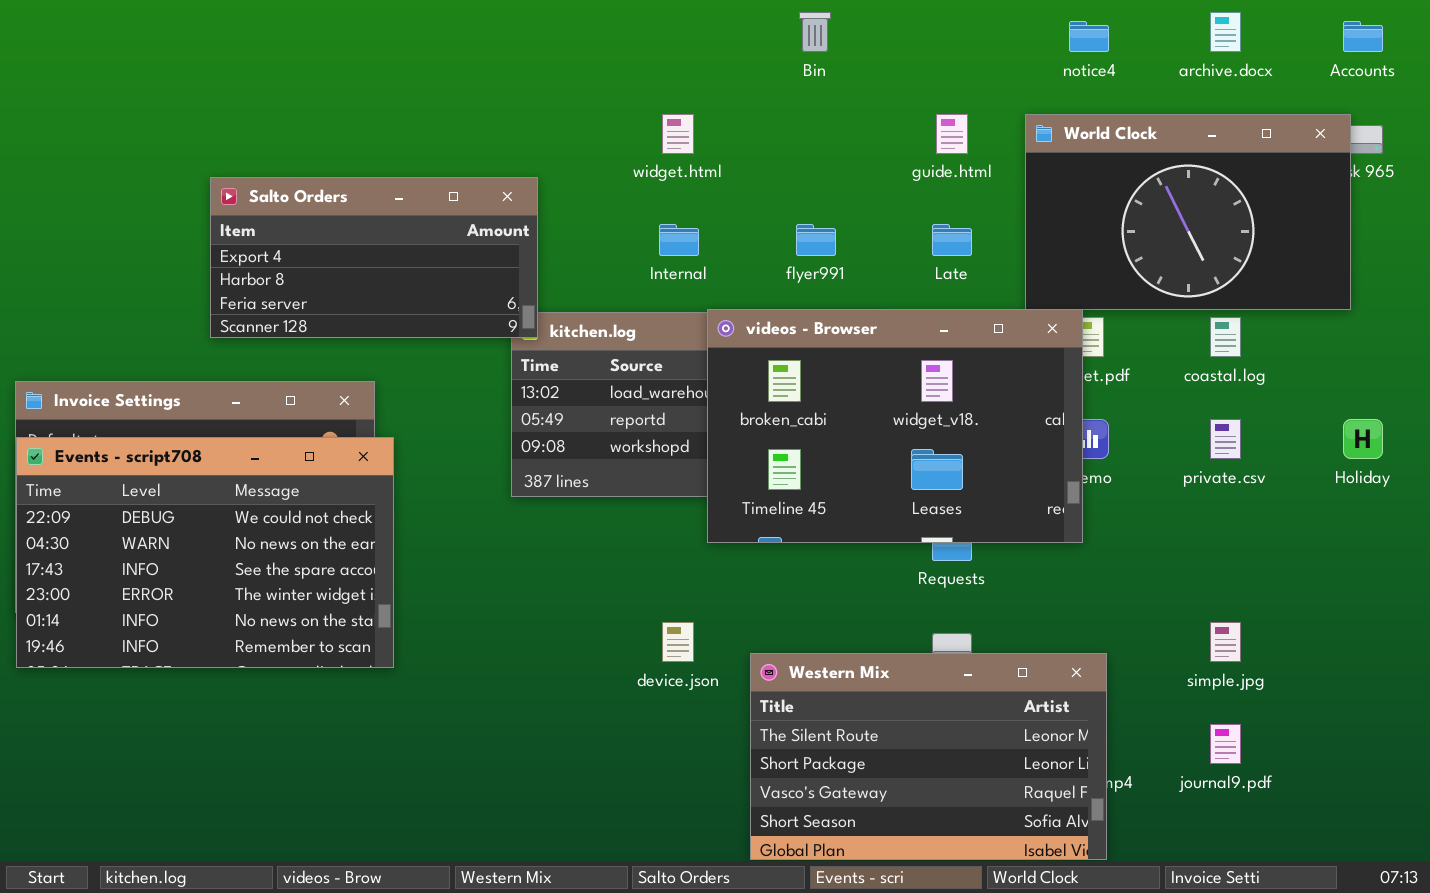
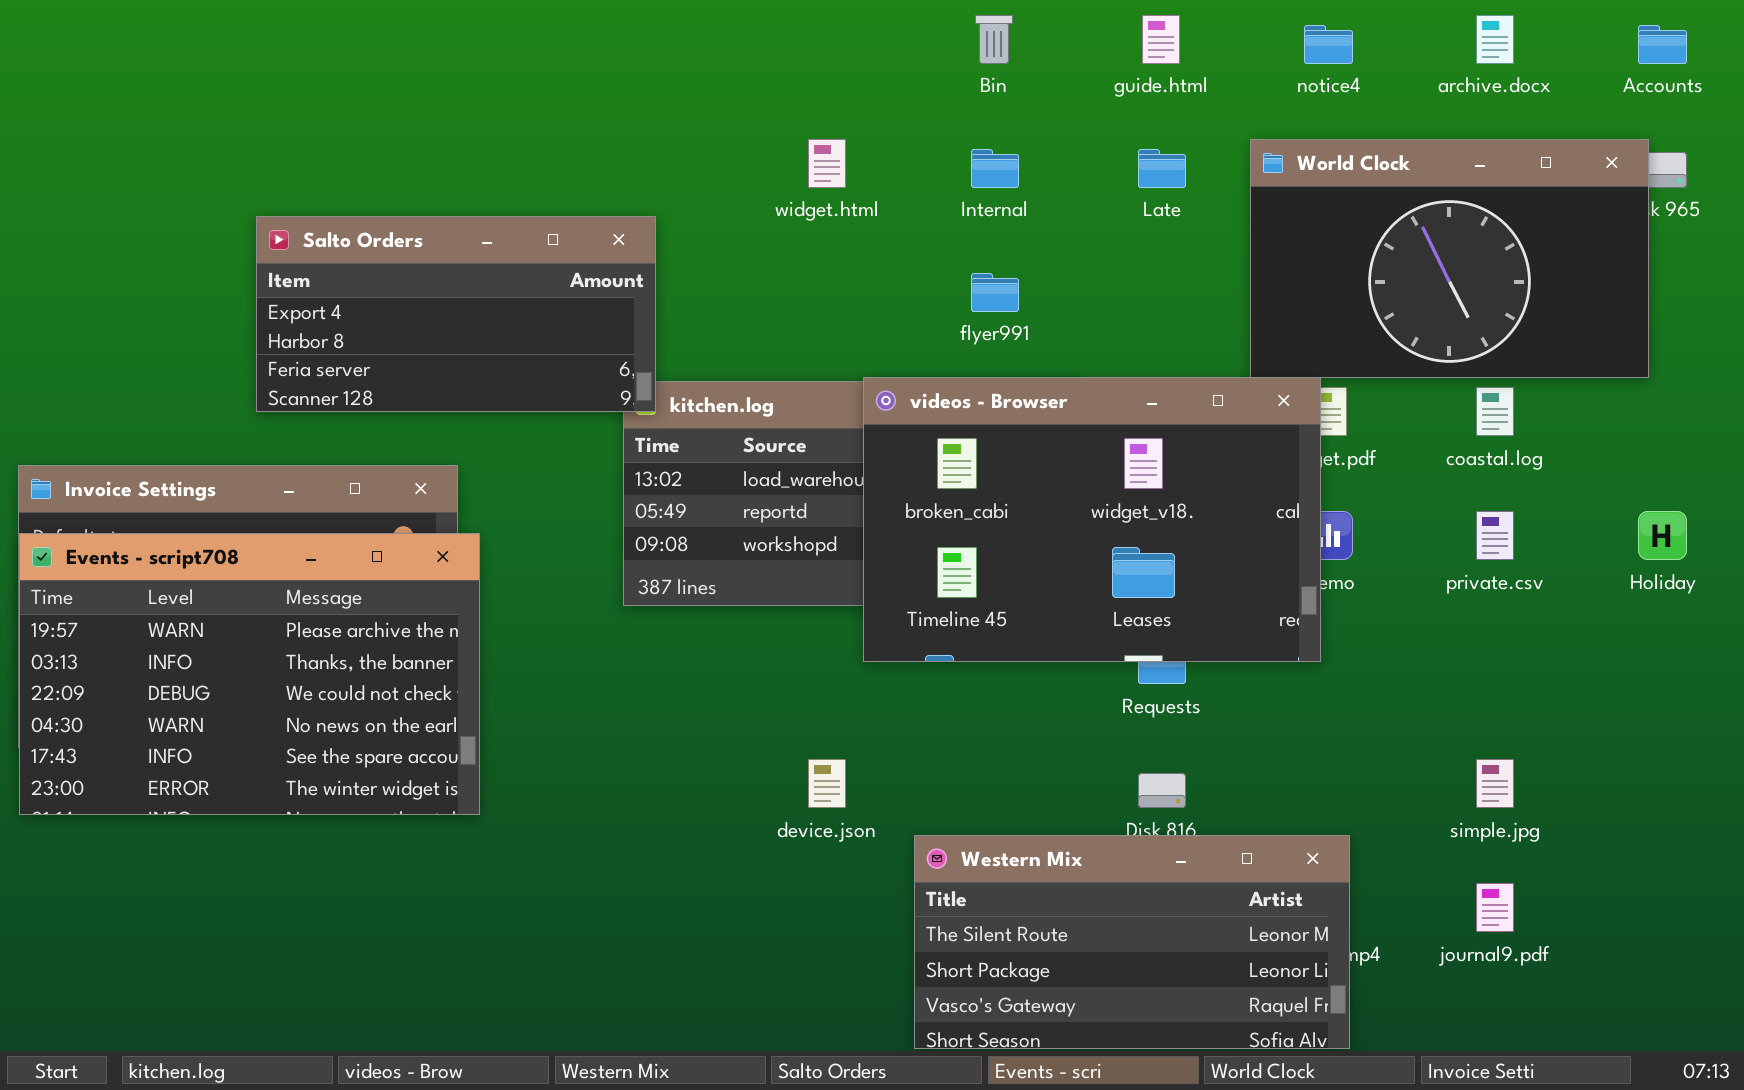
guide.html: [936,114,968,154] -> [1142,15,1180,64], moved
Internal: [659,224,699,256] -> [971,149,1019,188], moved
Late: [932,224,972,256] -> [1138,149,1186,188], moved
Events - script708: [16,437,394,668] -> [19,533,480,815], scrolled up 2 rows
Western Mix: [750,653,1107,860] -> [914,835,1350,1049], resized

